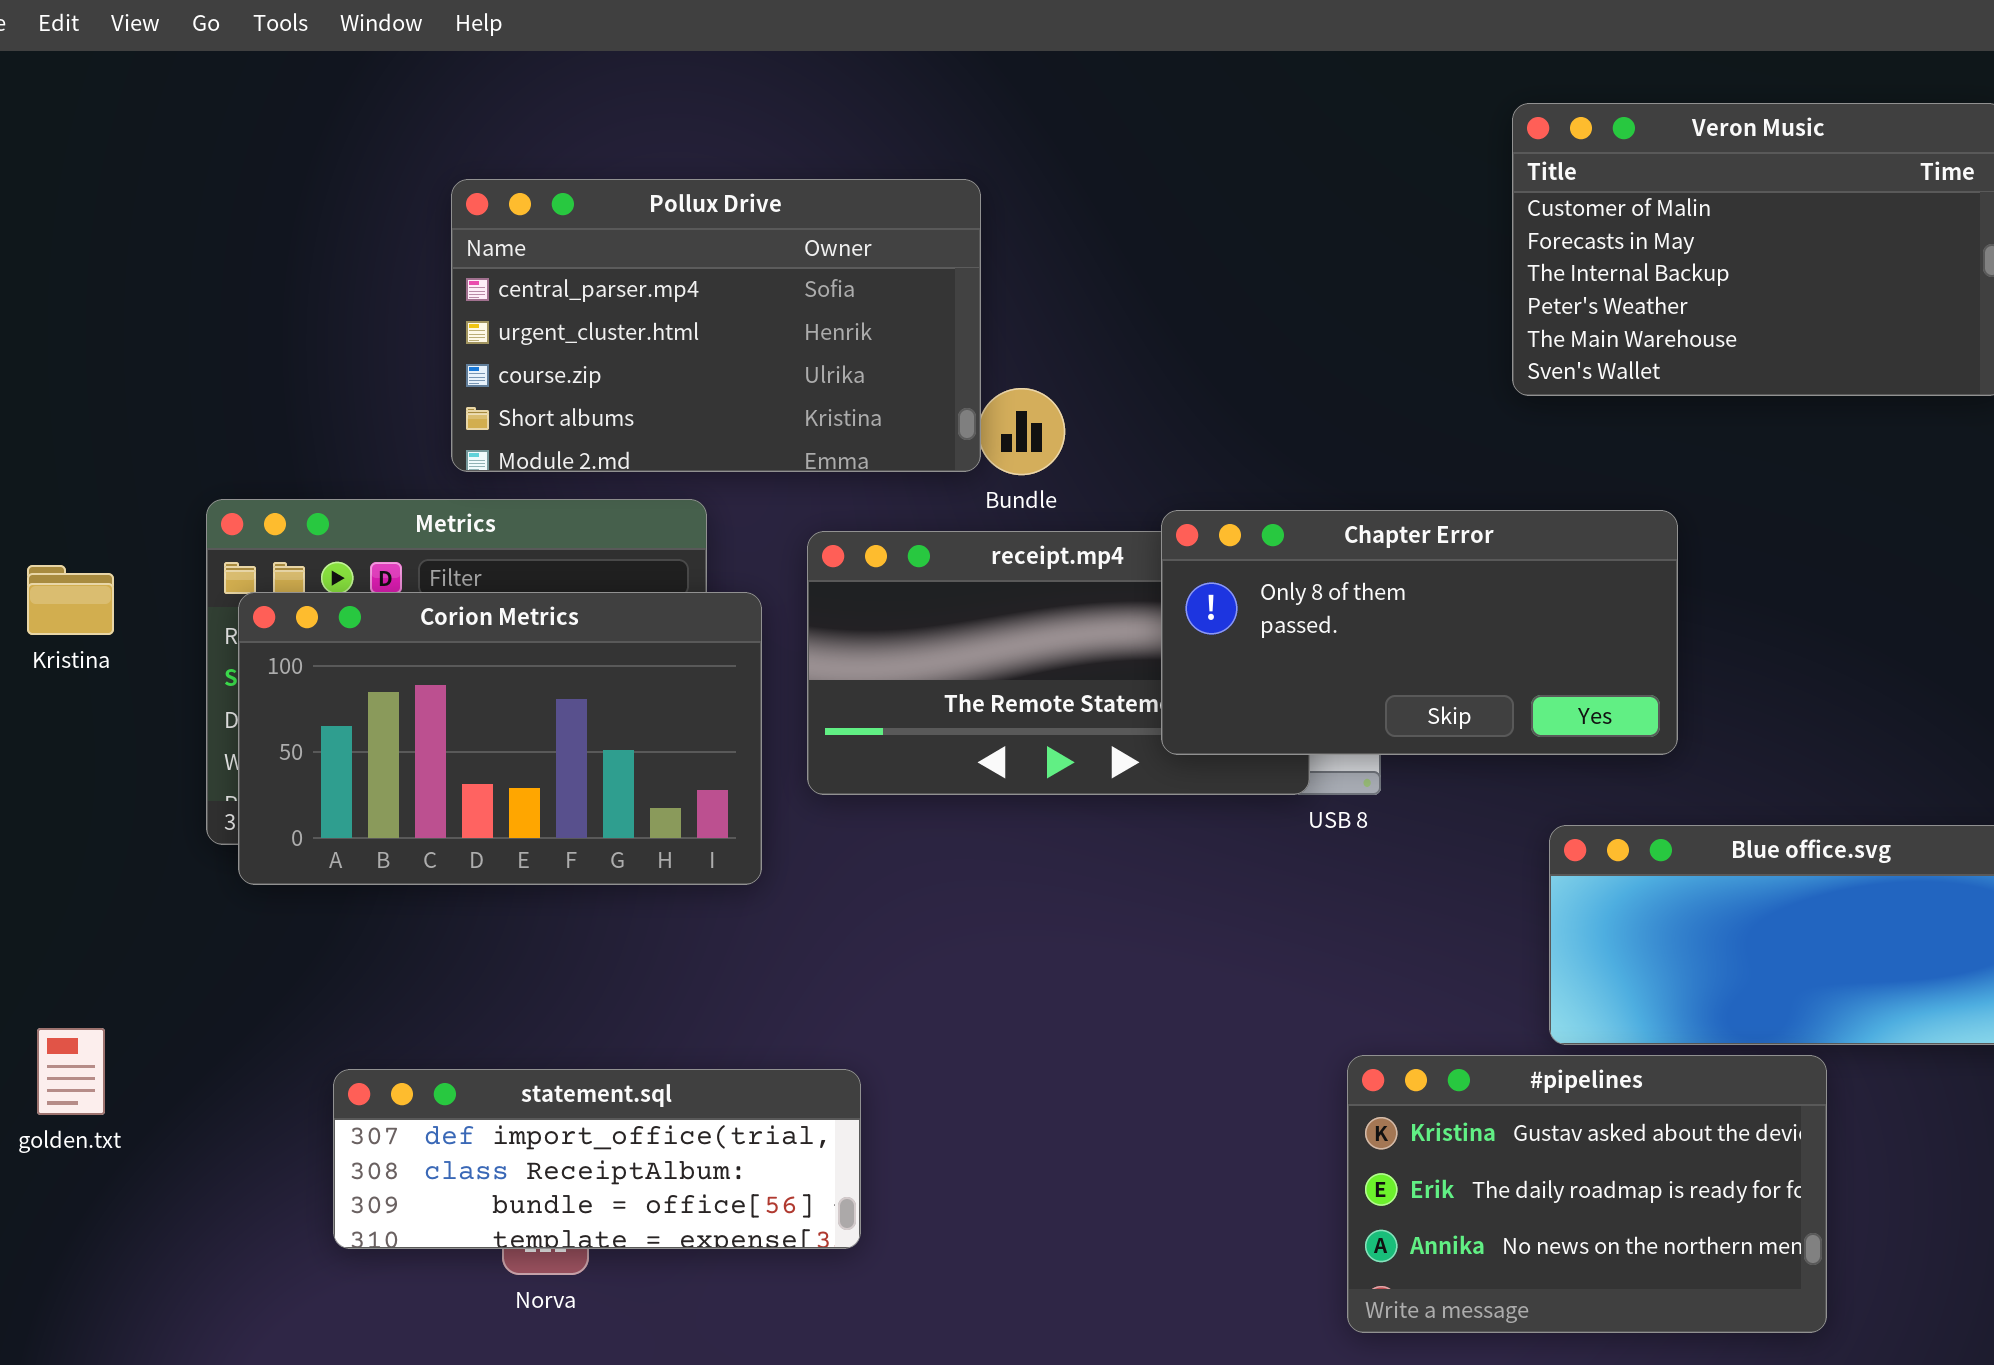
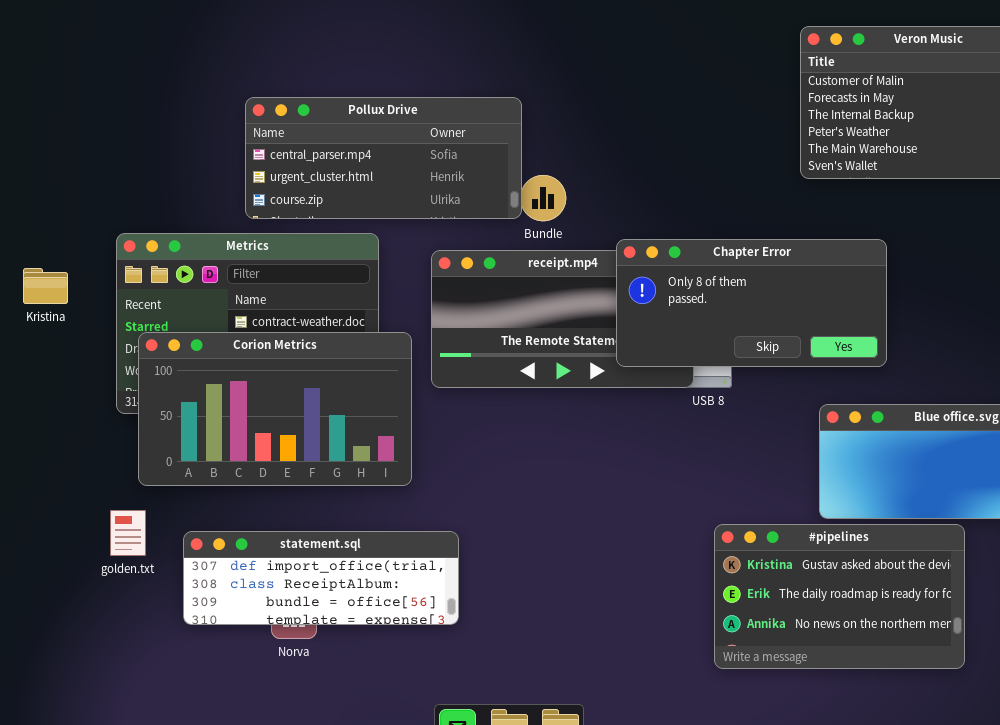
Pollux Drive: [451,179,981,472] -> [245,97,522,219], resized
Corion Metrics: [238,592,762,885] -> [138,332,412,486], moved
golden.txt: [37,1028,105,1115] -> [110,510,146,556], moved

